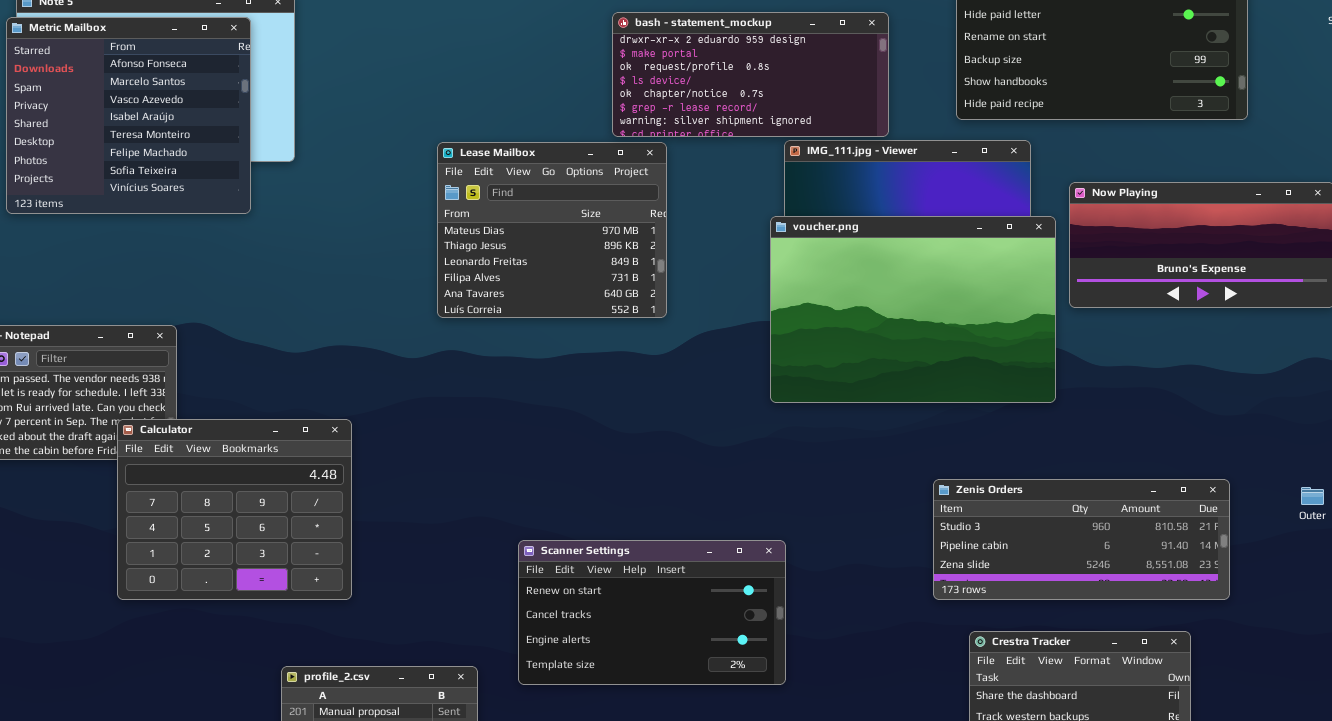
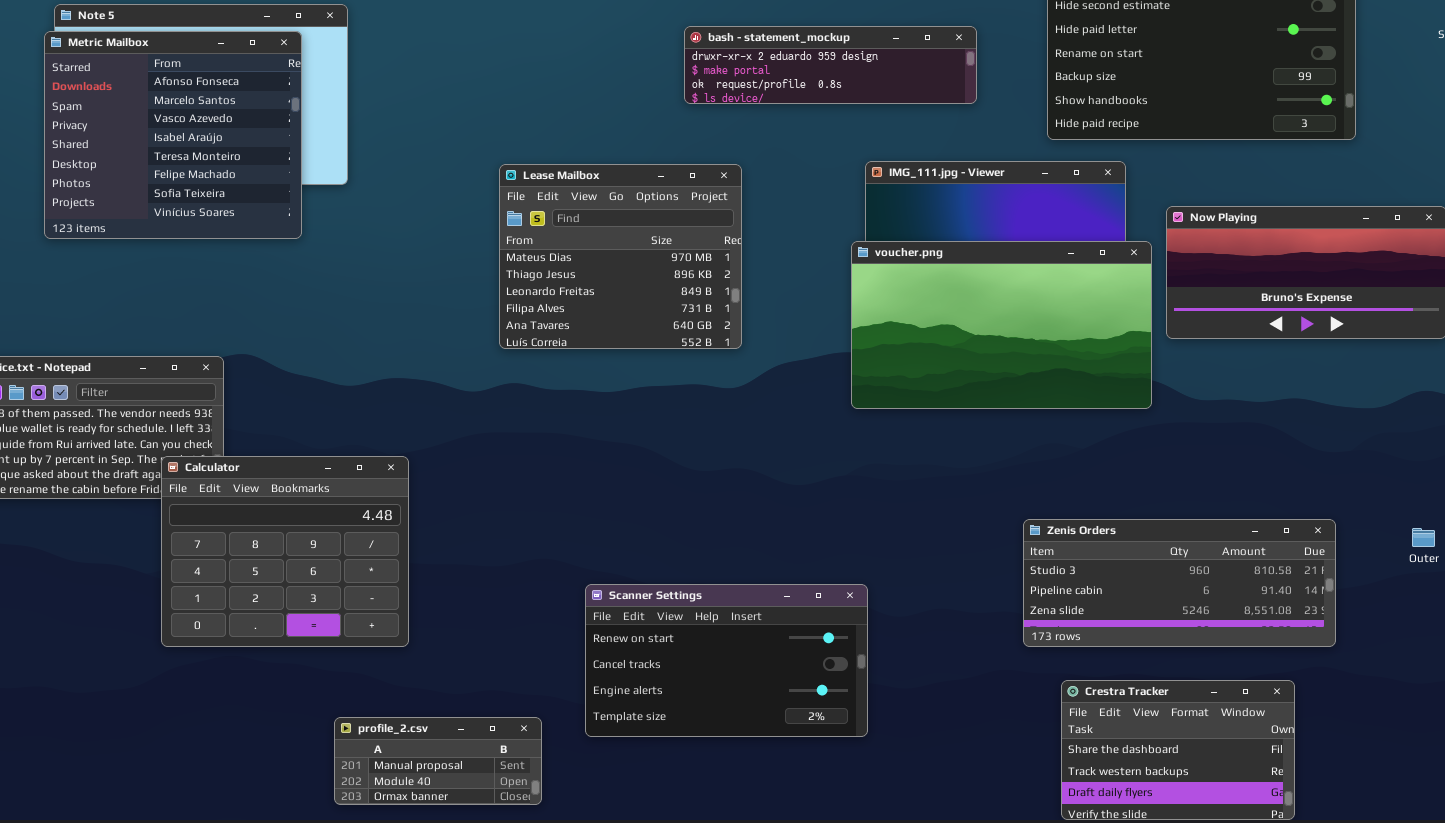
bash - statement_mockup: [612,12,889,137] -> [684,26,977,104], resized
voucher.png: [770,216,1056,403] -> [851,241,1152,409], resized

